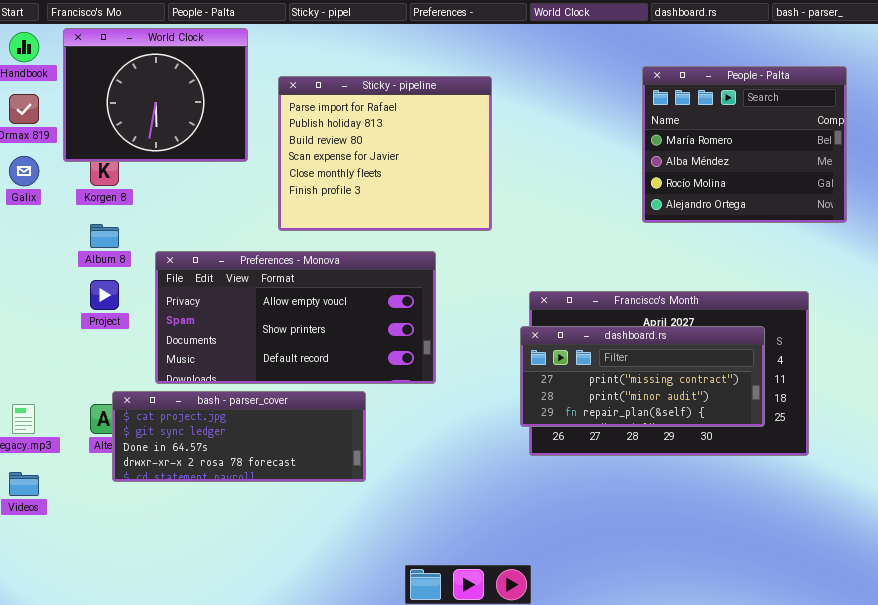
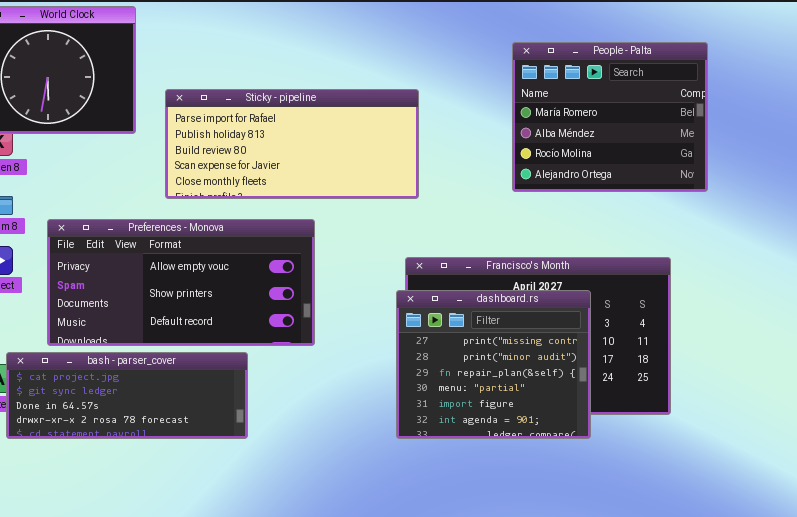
Sticky - pipeline: [278,76,492,231] -> [165,89,419,199], resized
dashboard.rs: [520,326,765,427] -> [396,290,591,439], resized

